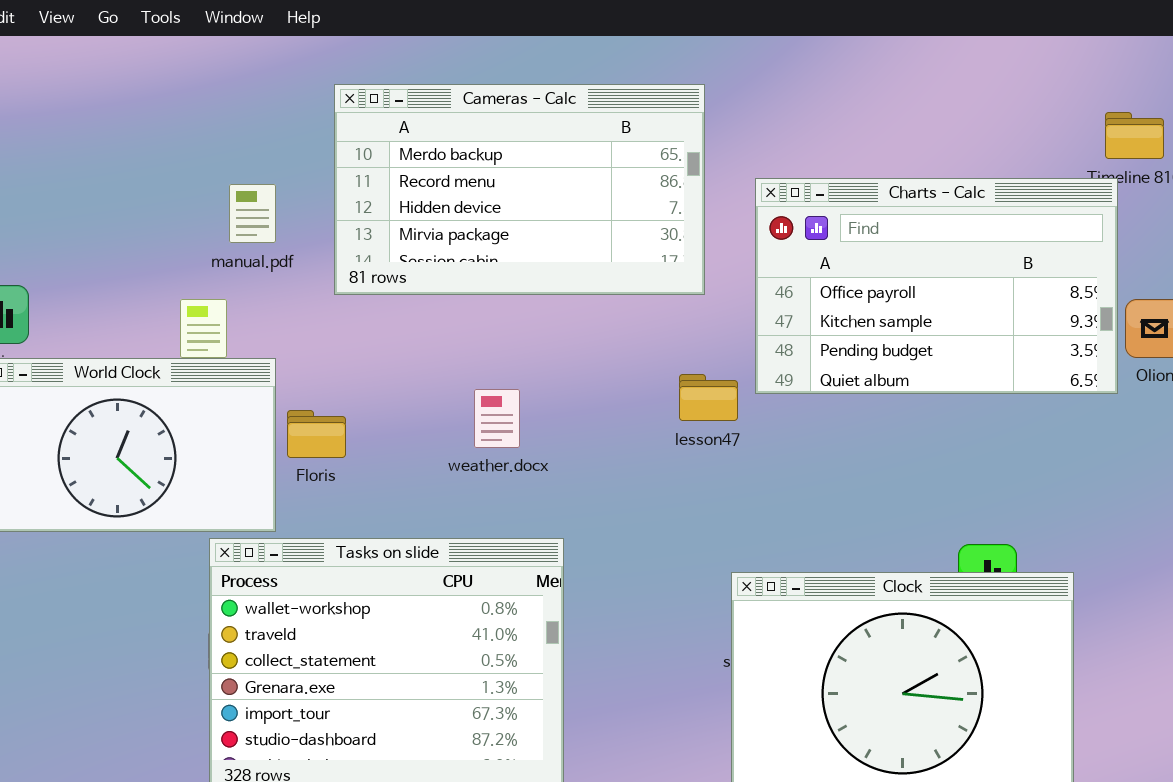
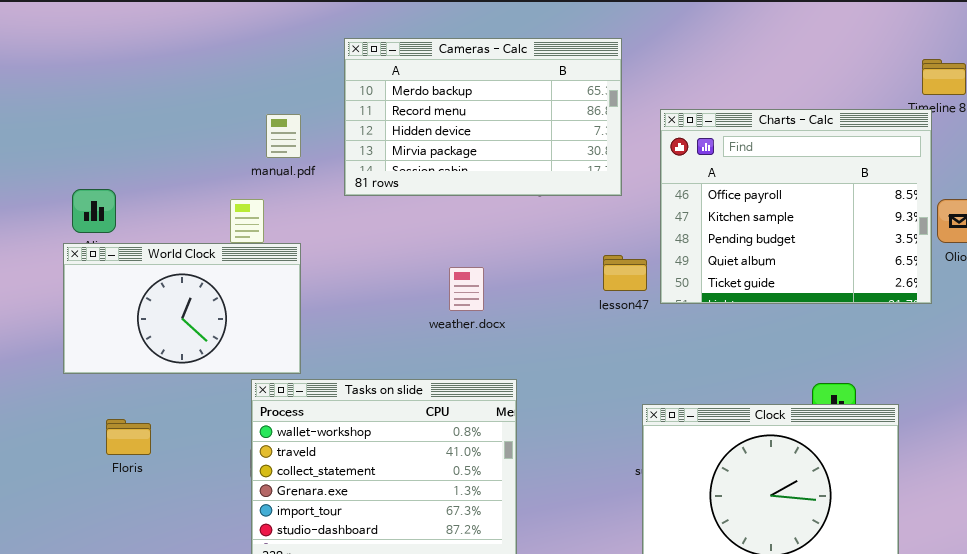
Charts - Calc: [755,178,1118,394] -> [660,109,932,304], resized
Floris: [287,410,346,458] -> [106,419,151,455], moved

